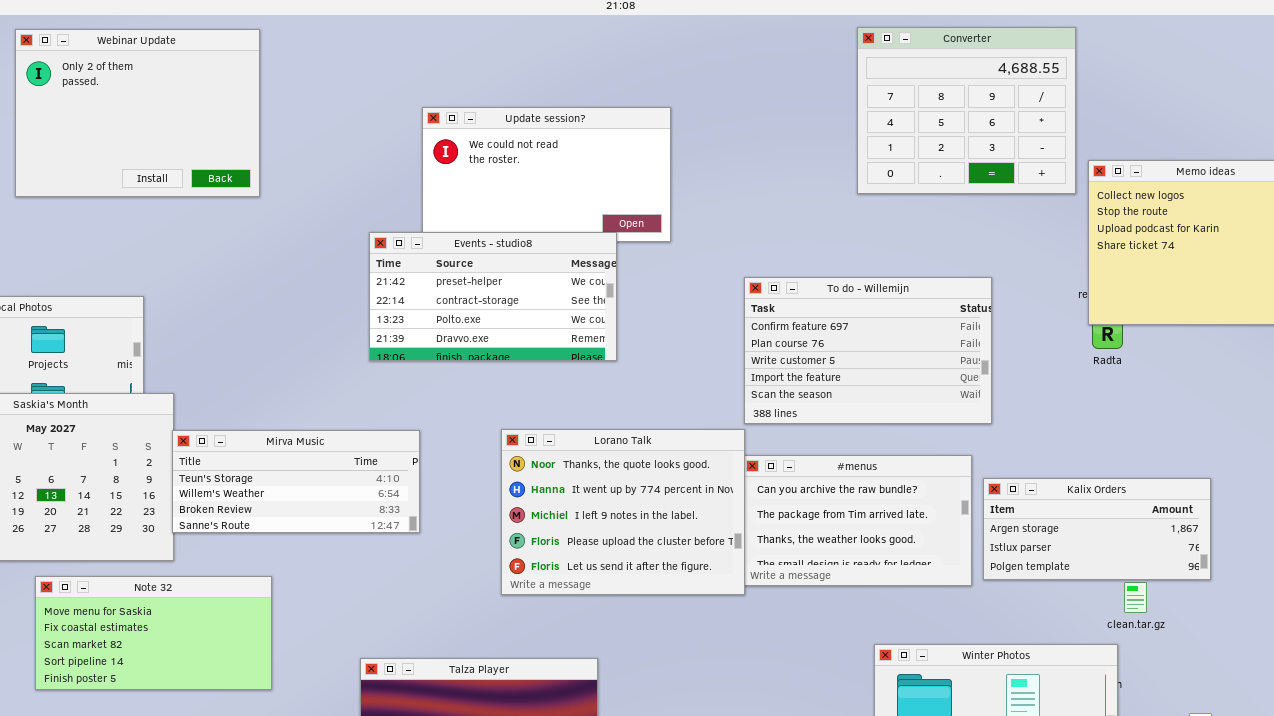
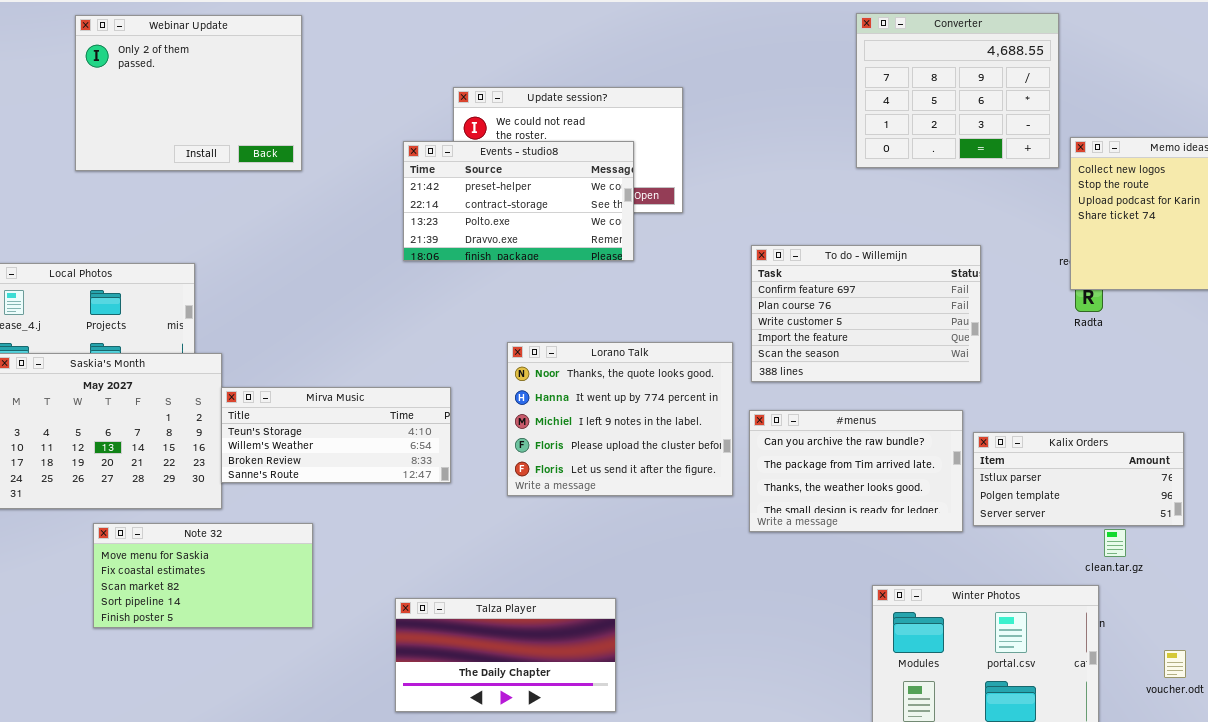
Events - studio8: [369,232,617,361] -> [403,141,634,261], moved
Lorano Talk: [501,429,745,595] -> [507,342,733,496], moved
Kalix Orders: [983,478,1211,580] -> [973,432,1184,526], scrolled down 1 row

